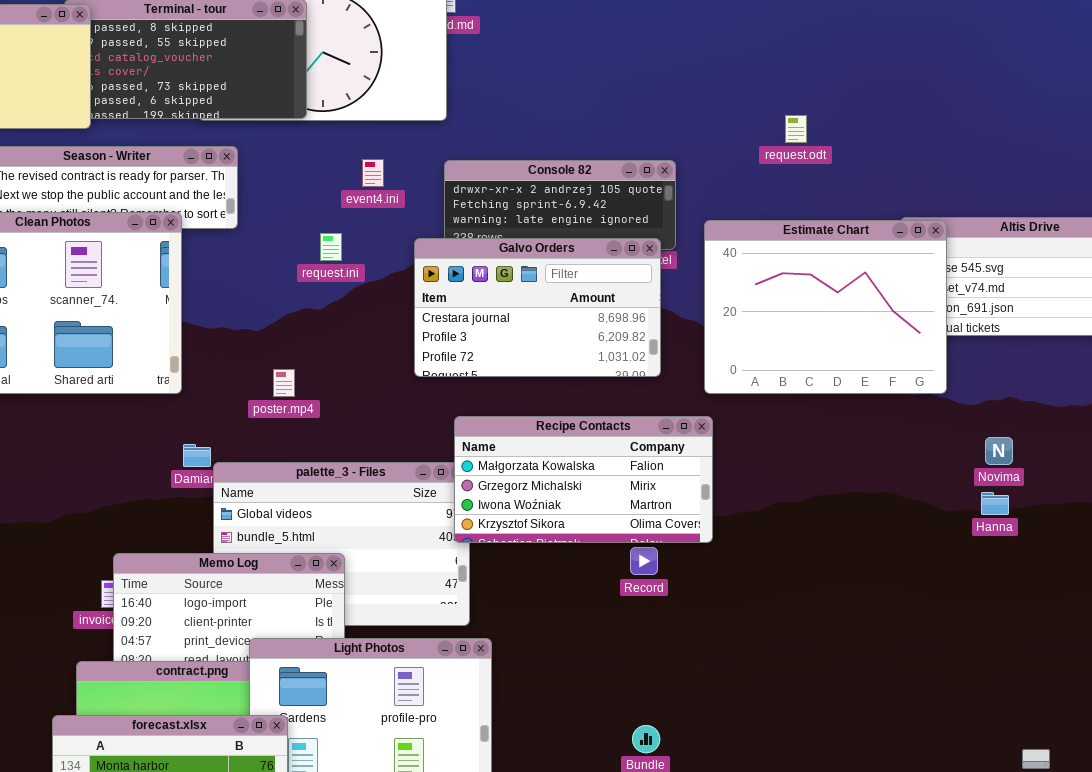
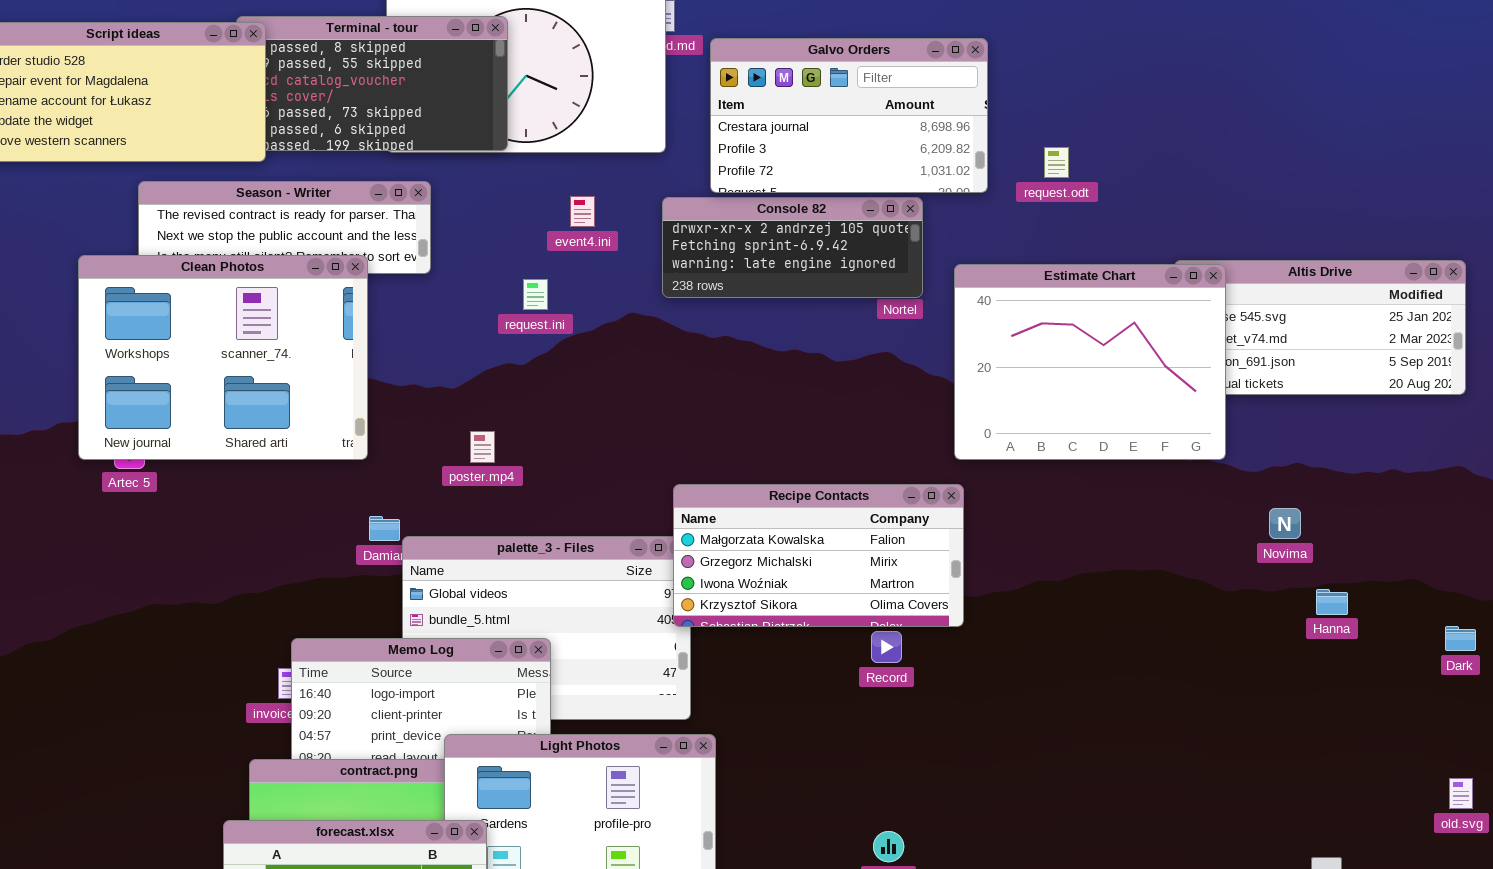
Galvo Orders: [414,238,661,377] -> [710,38,988,193], moved
Hanna: [981,492,1009,515] -> [1316,589,1348,615], moved

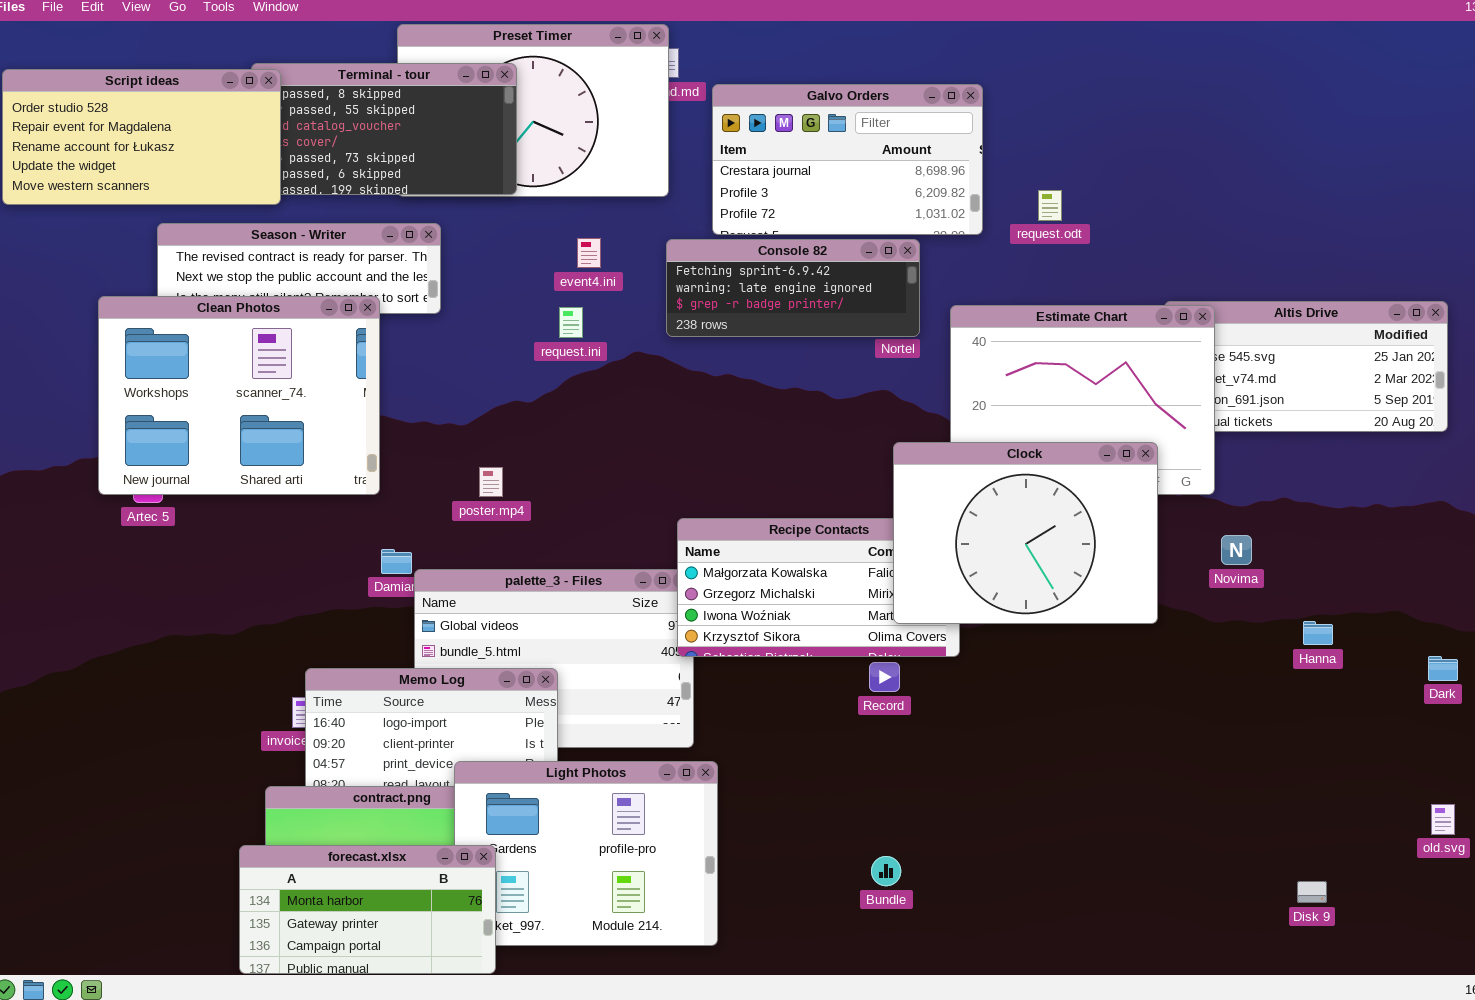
Console 82: [662,197,923,298] -> [666,239,920,337], scrolled down 1 row
request.ini: [523,279,548,310] -> [559,307,583,338], moved
Clock: none -> [893,442,1158,624], opened
Novima: [1269,508,1301,539] -> [1221,535,1252,565], moved

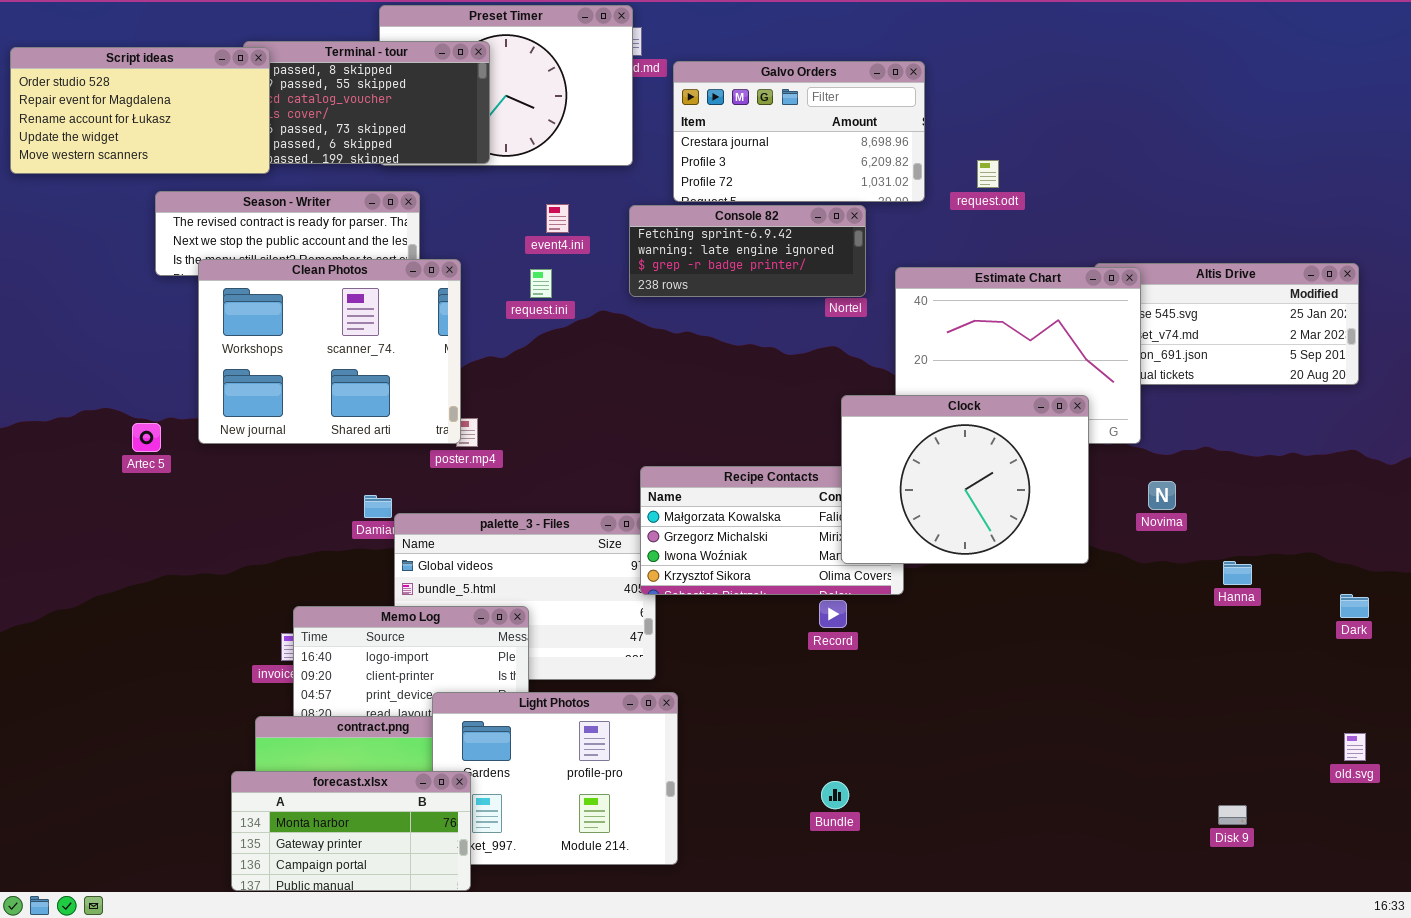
Clean Photos: [98,296,380,495] -> [198,259,461,444], moved

